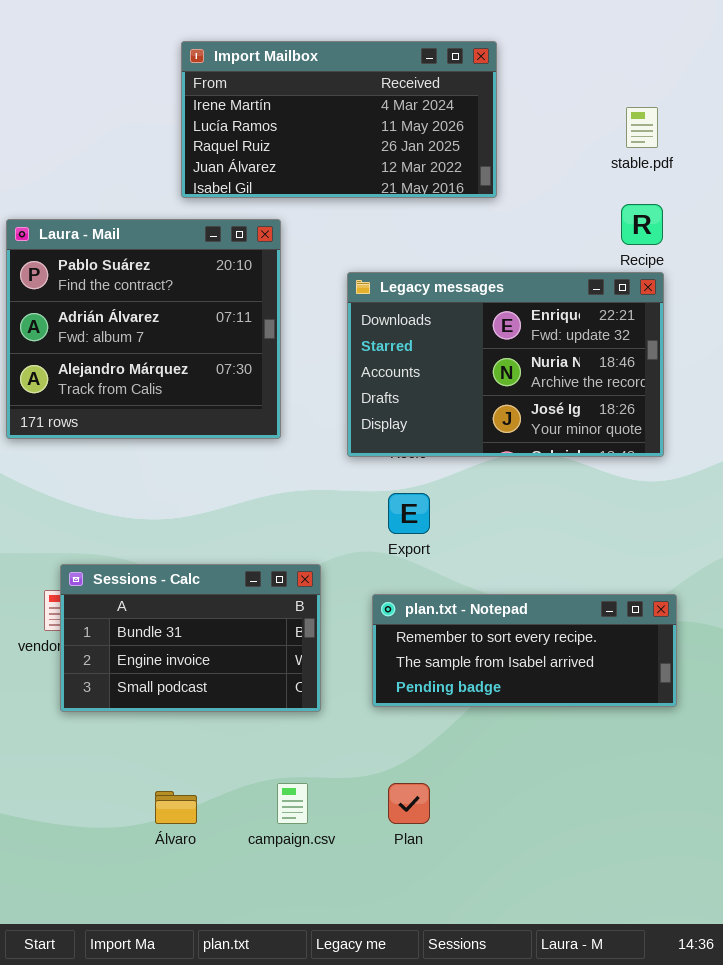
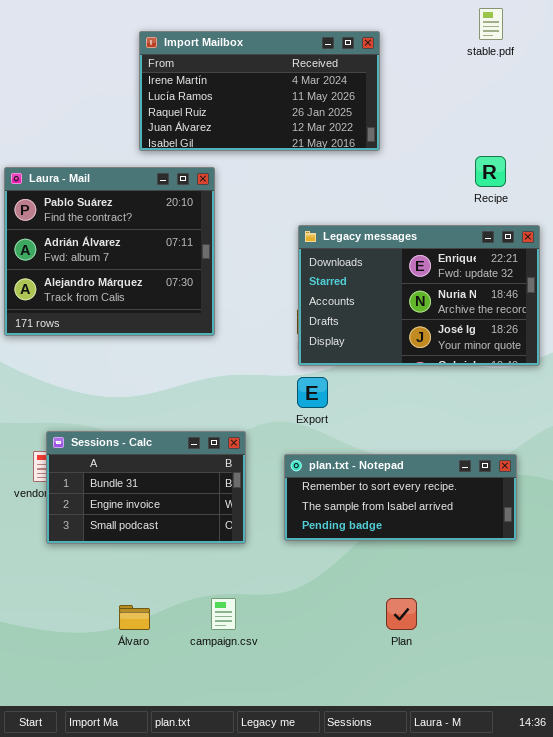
stable.pdf: [626,107,658,148] -> [479,8,503,40], moved
Legacy messages: [347,272,664,457] -> [298,225,540,366], moved
Plan: [388,783,430,824] -> [386,598,417,630], moved

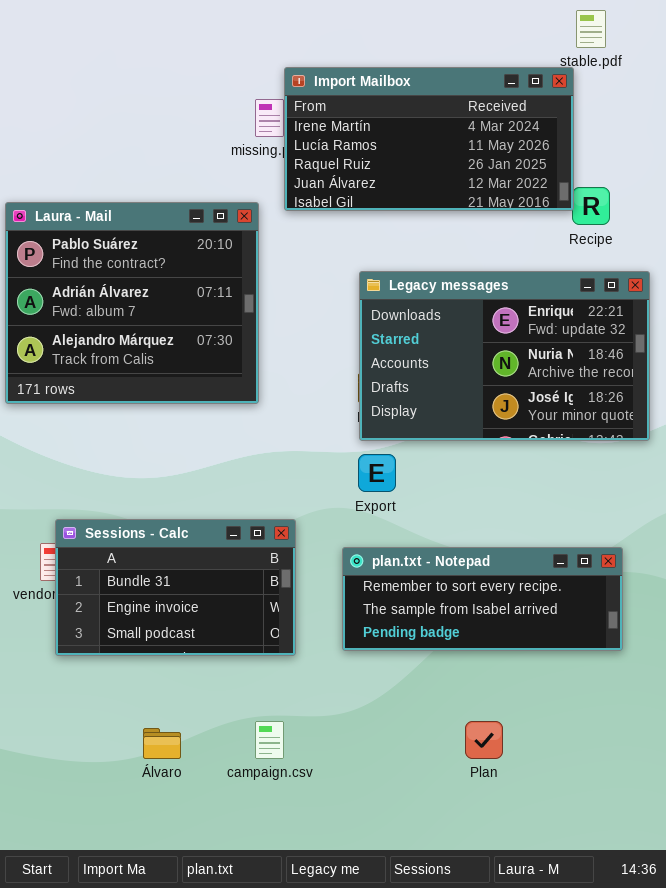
Import Mailbox: [139,31,380,151] -> [284,67,574,211], moved

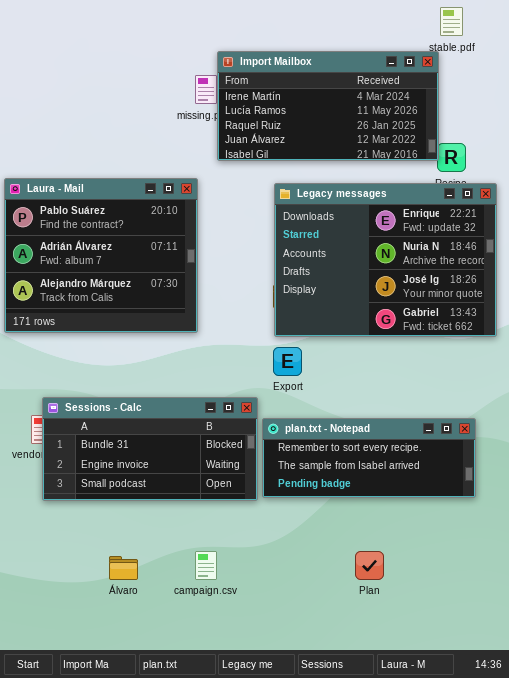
Laura - Mail: [5,202,259,404] -> [4,178,198,333], moved
Legacy messages: [359,271,650,441] -> [274,183,497,337], resized
Sessions - Calc: [55,519,296,656] -> [42,397,258,501], resized

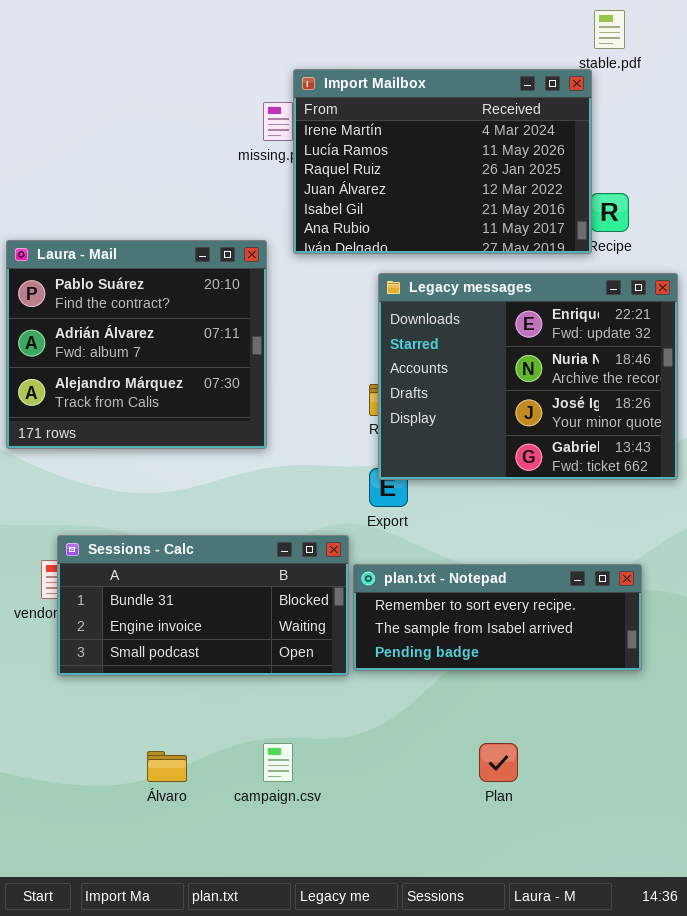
Import Mailbox: [217,51,439,161] -> [293,69,592,254], resized
Legacy messages: [274,183,497,337] -> [378,273,678,480], moved

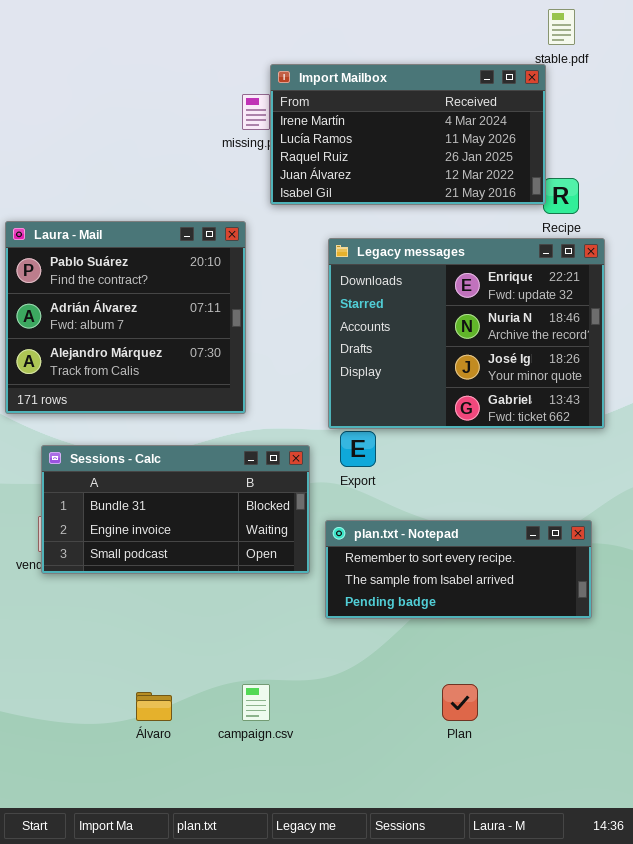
Import Mailbox: [293,69,592,254] -> [270,64,546,205], resized
Legacy messages: [378,273,678,480] -> [328,238,605,429], moved
Sessions - Calc: [57,535,349,676] -> [41,445,310,574], moved

